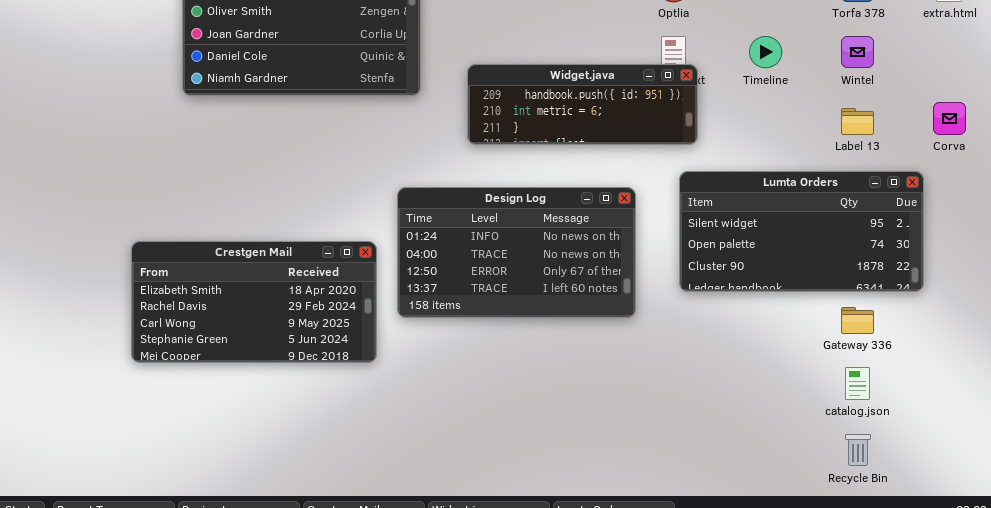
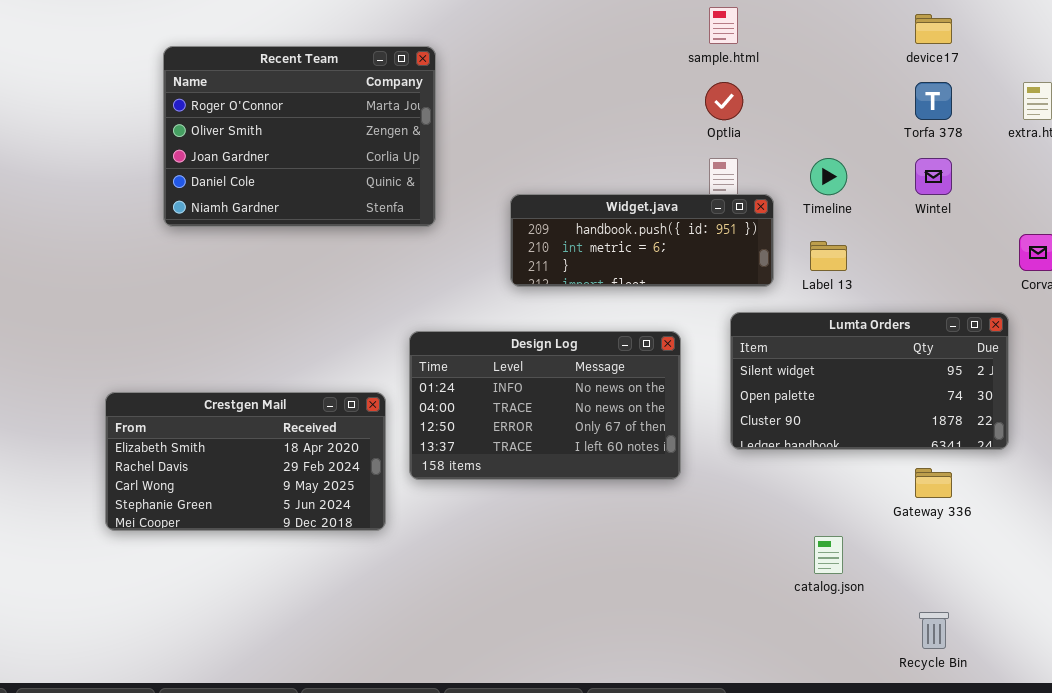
Widget.java: [467,64,698,145] -> [510,194,774,287], moved
Label 13: [841,108,874,135] -> [810,241,847,271], moved
catalog.json: [845,367,870,400] -> [814,536,843,574], moved

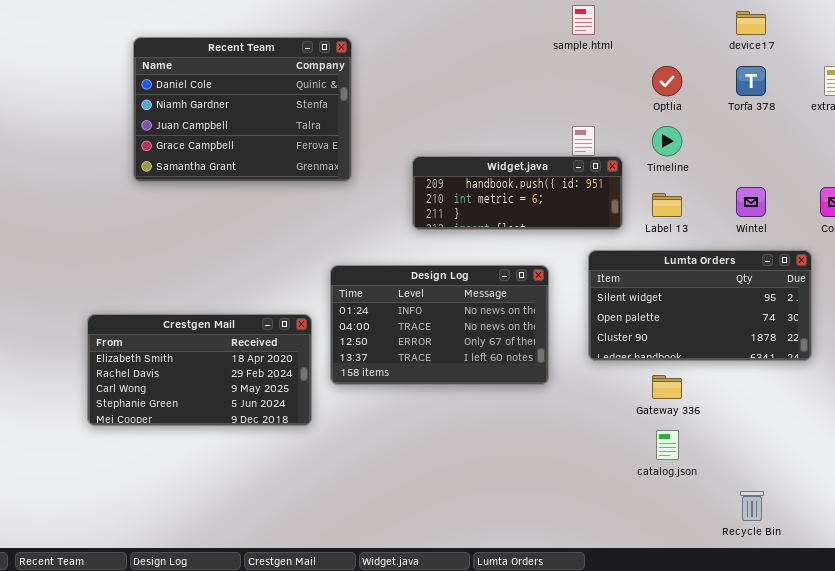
Recent Team: [163,46,436,227] -> [133,37,352,182], scrolled down 3 rows
Optlia: [705,82,743,120] -> [652,66,682,96], moved
Wintel: [915,158,952,195] -> [736,187,766,217], moved
Gateway 336: [915,468,952,498] -> [652,375,682,399], moved

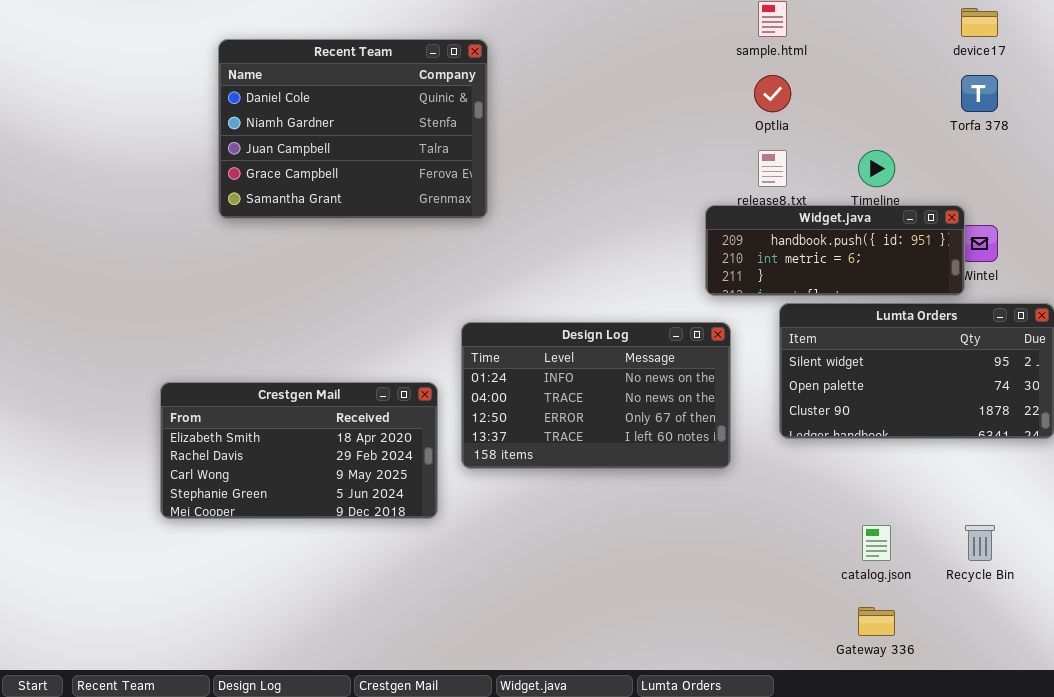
Optlia: [652,66,682,96] -> [754,75,791,112], moved
Widget.java: [412,156,623,230] -> [705,205,965,296], moved
Gateway 336: [652,375,682,399] -> [858,607,895,636], moved
Recycle Bin: [740,491,764,521] -> [965,525,995,561], moved

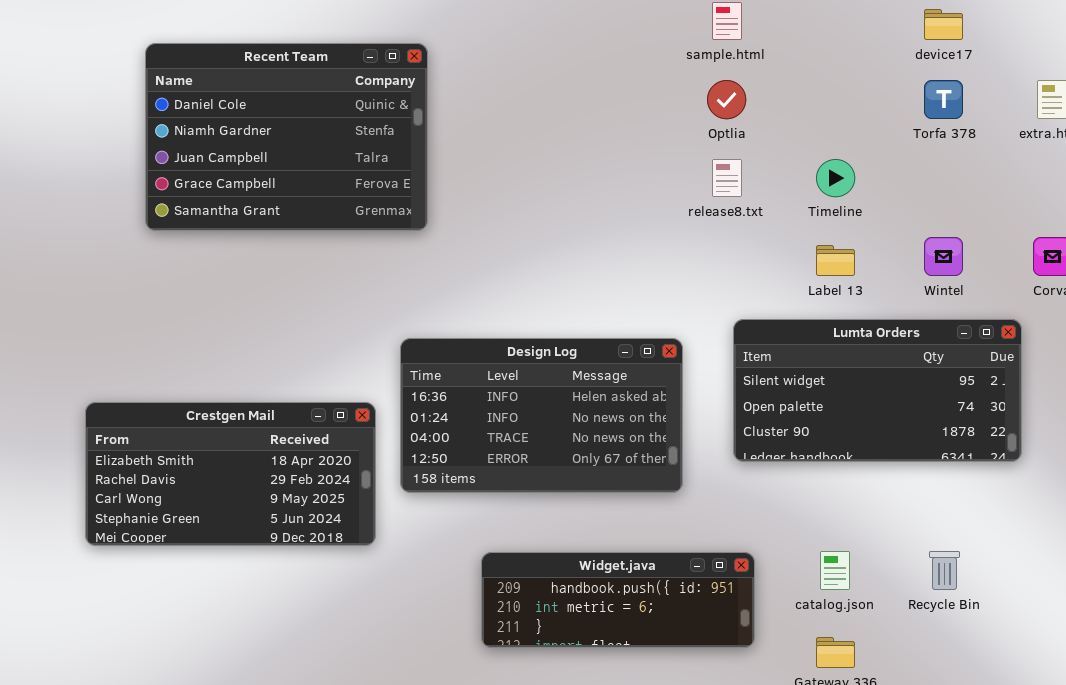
Widget.java: [705,205,965,296] -> [481,552,755,648], moved
Design Log: [461,322,731,469] -> [400,338,683,493], scrolled up 1 row

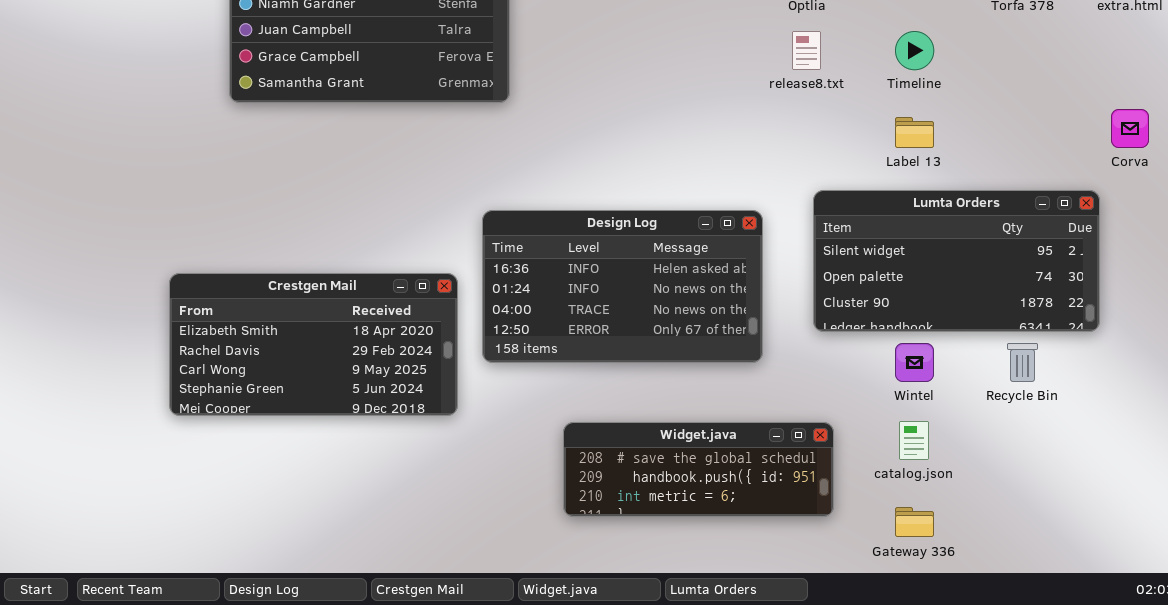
Wintel: [924,237,963,276] -> [895,343,934,382], moved
Recycle Bin: [929,551,960,590] -> [1007,343,1038,382], moved
Widget.java: [481,552,755,648] -> [563,422,834,517], scrolled up 1 row

